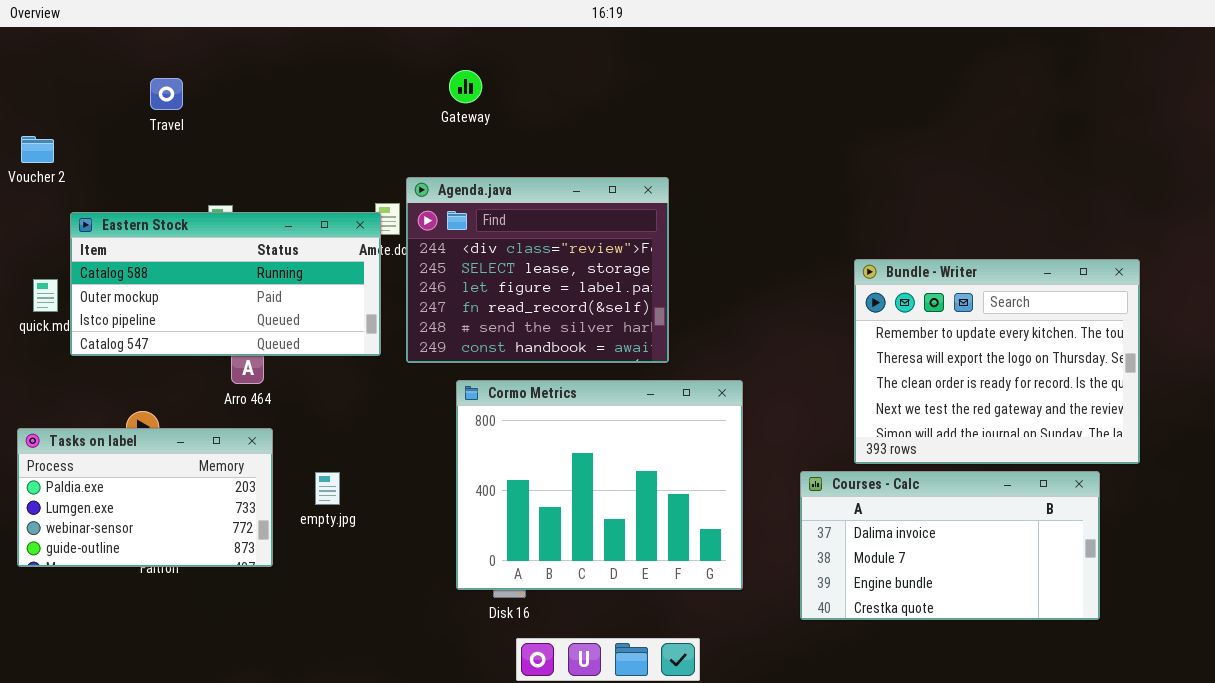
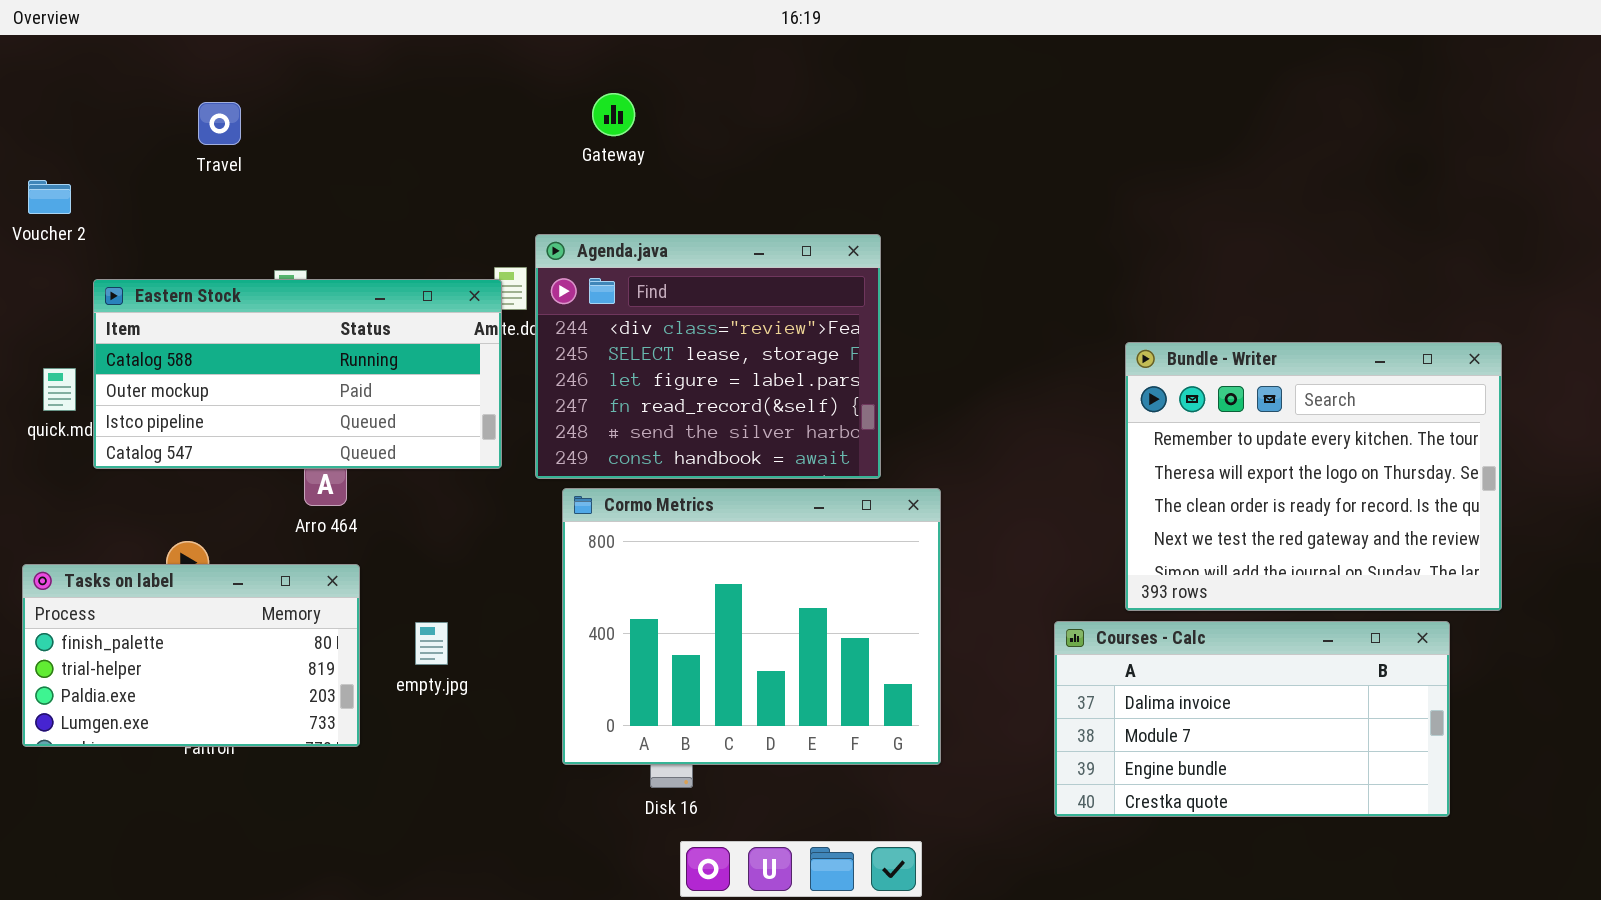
Cormo Metrics: [456,380,743,590] -> [562,488,941,765], moved
Tasks on label: [17,428,273,567] -> [22,564,360,747], scrolled up 2 rows

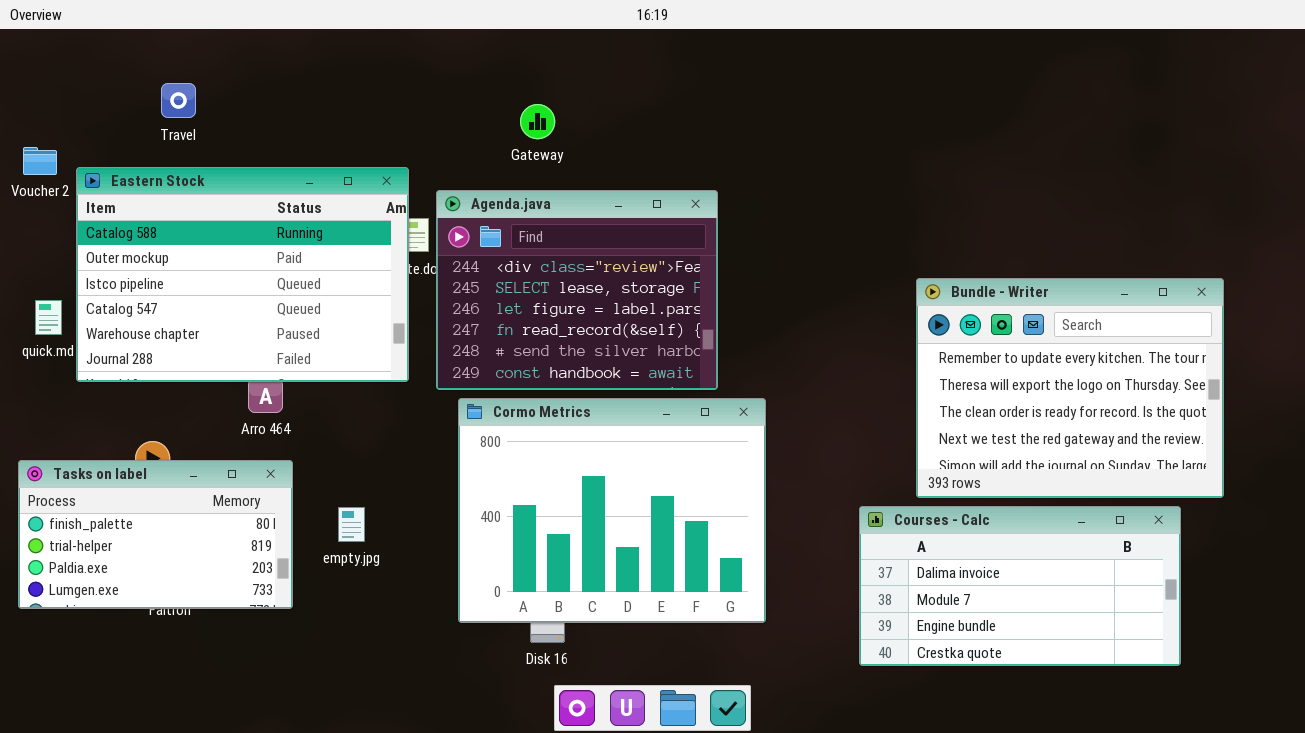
Gateway: [592,93,635,136] -> [520,104,555,139], moved
Eastern Stock: [93,279,502,469] -> [76,167,409,382], resized

